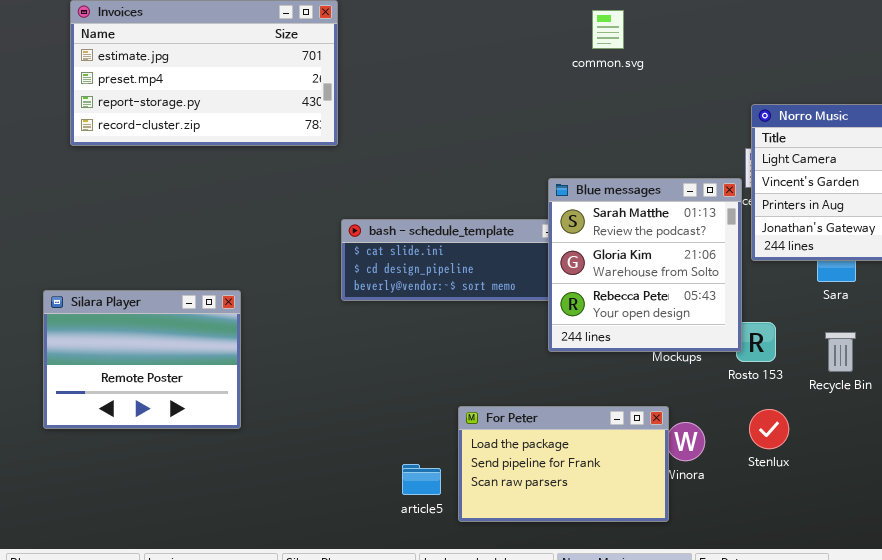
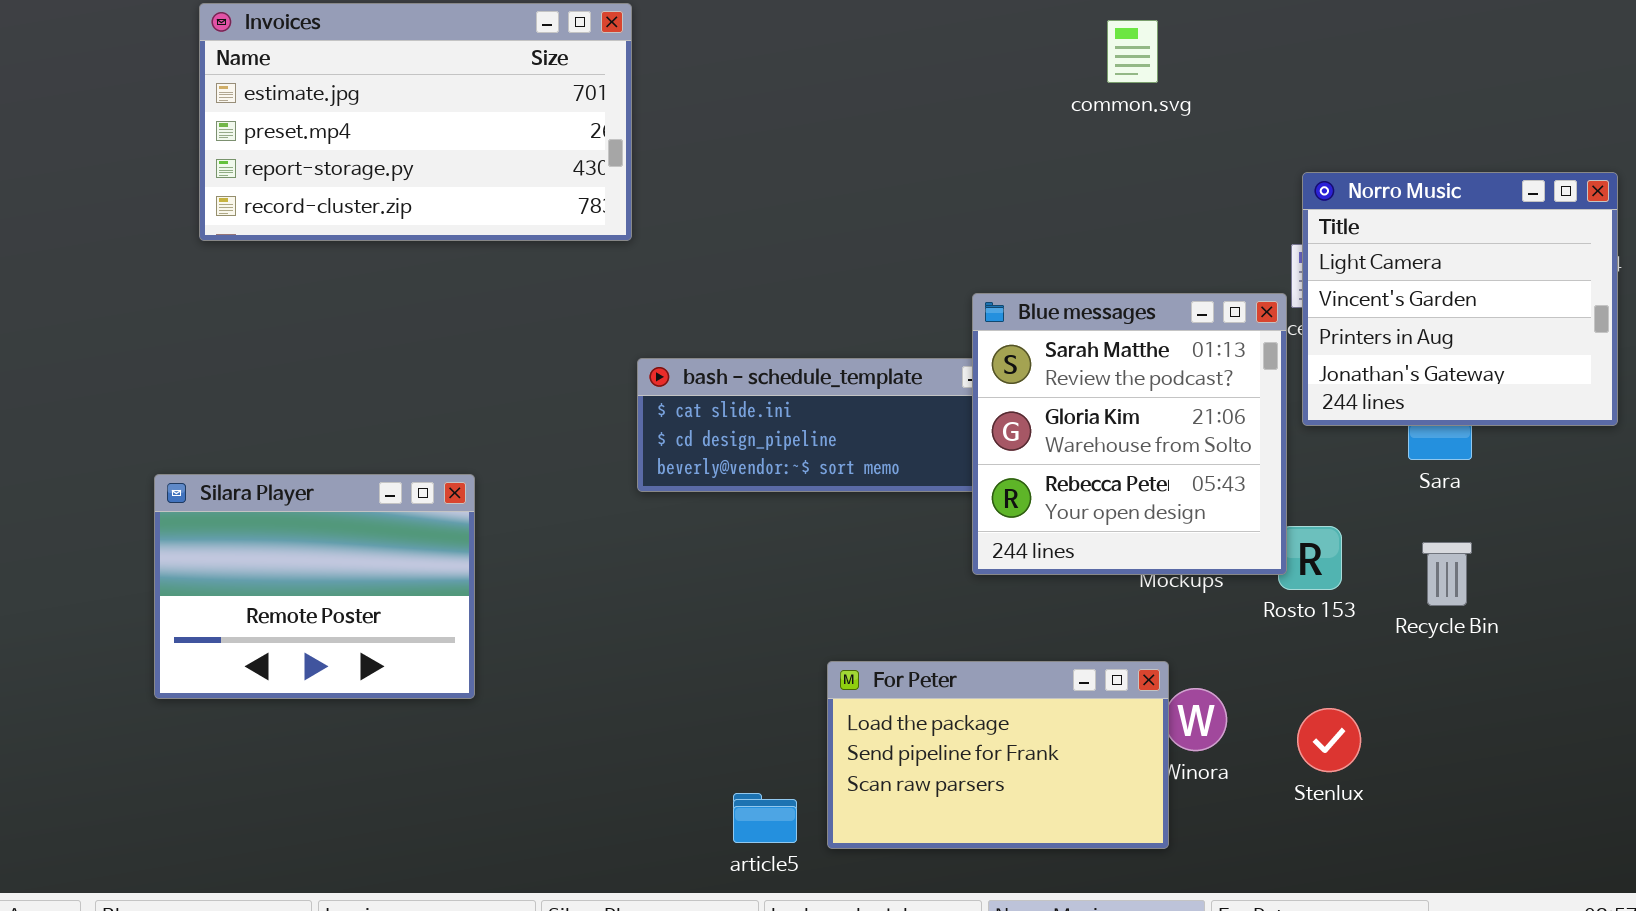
common.svg: [592,10,624,49] -> [1107,20,1158,83], moved
Stenlux: [749,409,789,449] -> [1297,708,1361,772], moved
article5: [402,464,441,495] -> [733,793,797,843], moved

